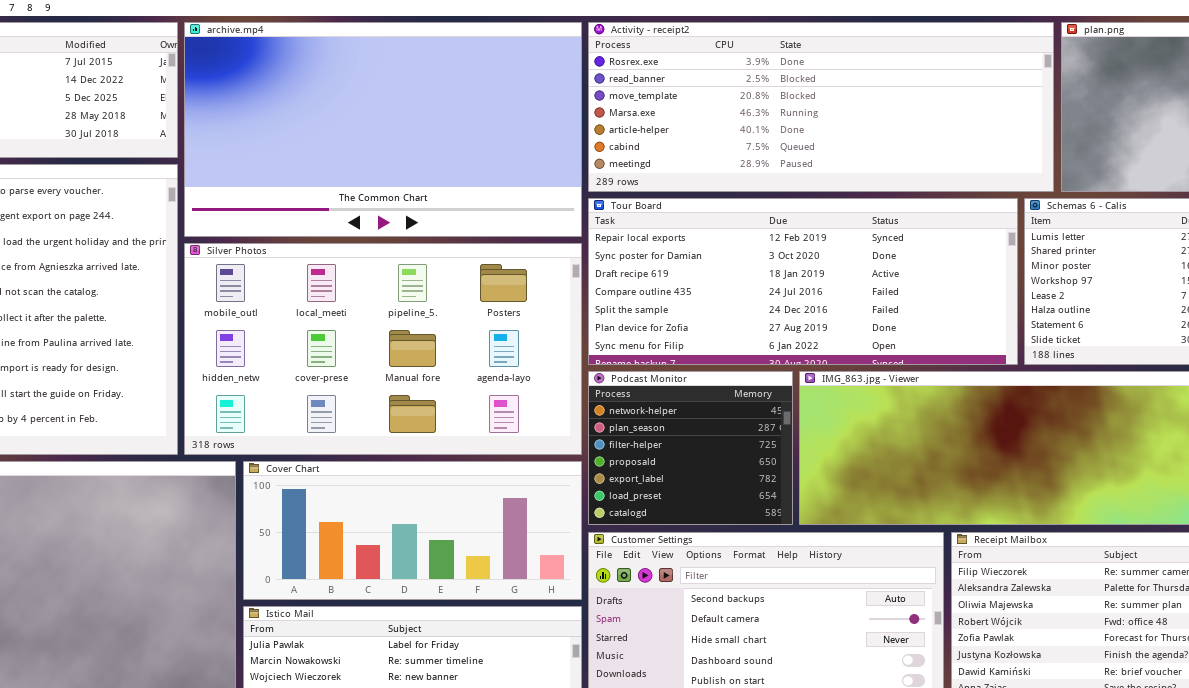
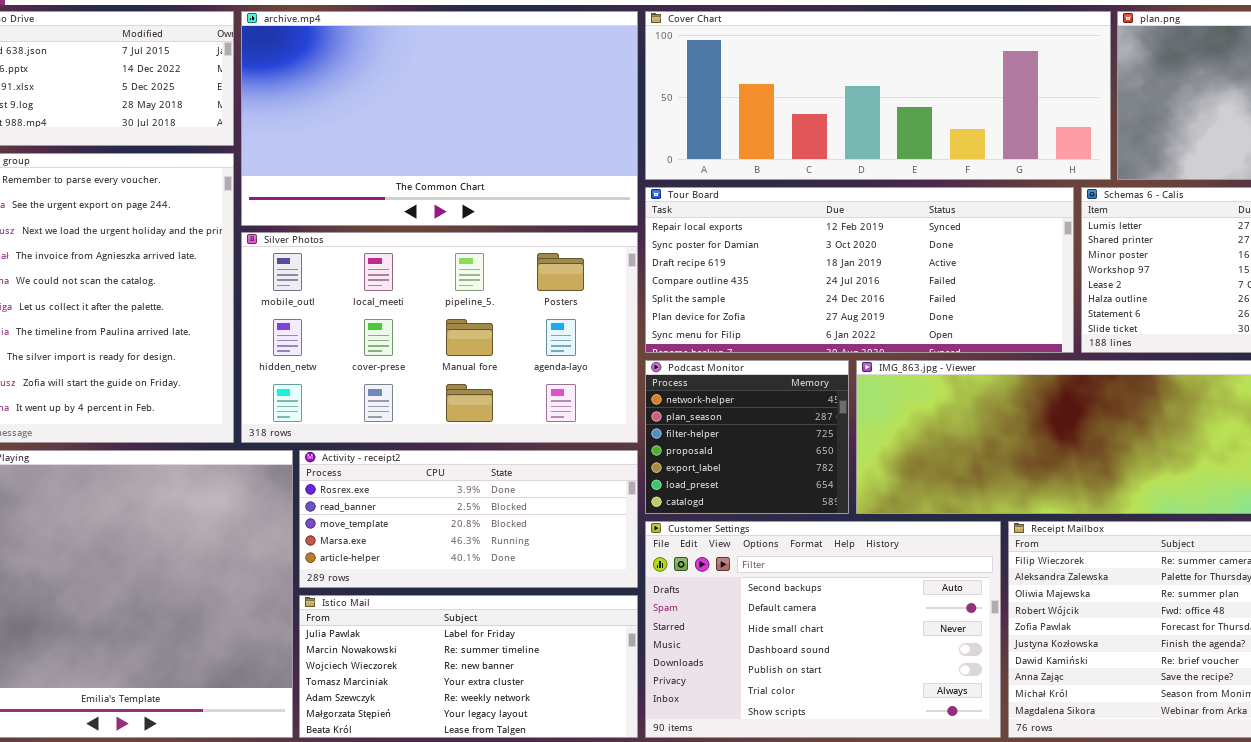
Activity - receipt2: [588,22,1054,192] -> [299,450,638,588], moved, resized
Cover Chart: [243,461,582,600] -> [645,11,1111,180], moved, resized

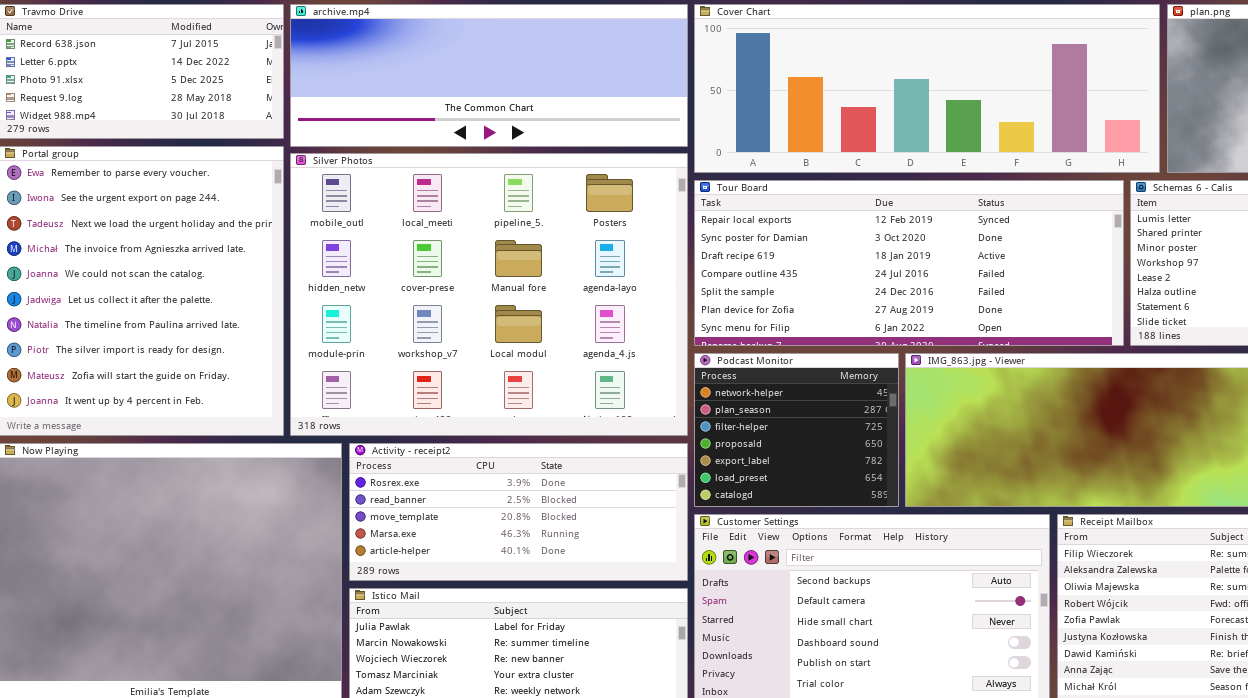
archive.mp4: [241,11,638,226] -> [290,4,688,147], resized
Silver Photos: [241,232,638,443] -> [290,153,688,436], resized

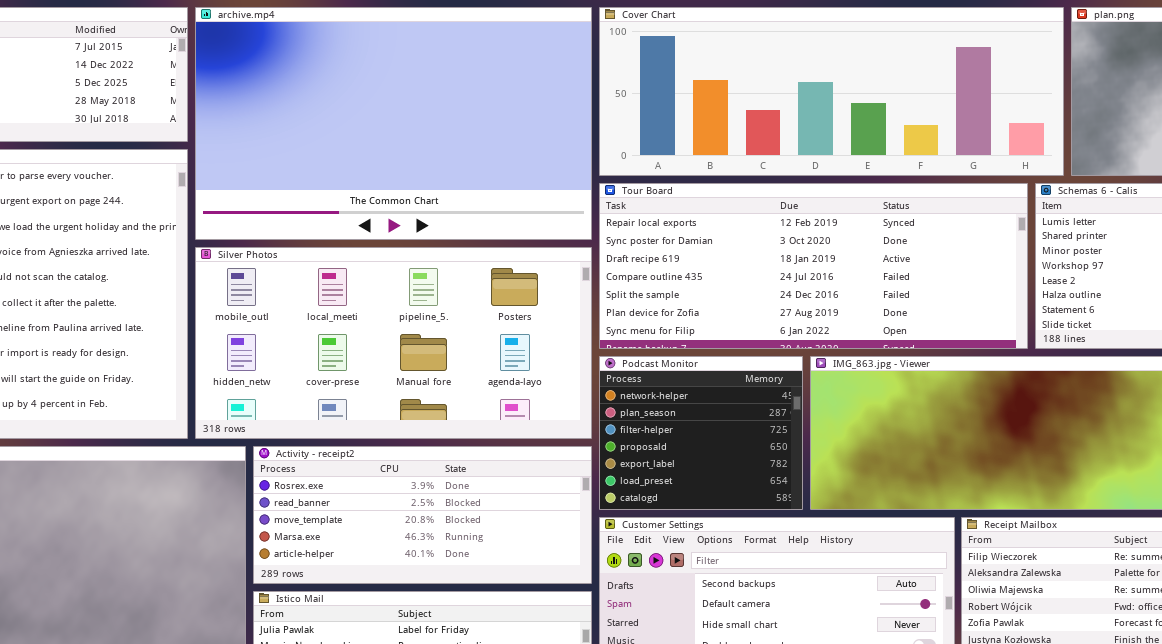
archive.mp4: [290,4,688,147] -> [195,7,592,240], resized
Silver Photos: [290,153,688,436] -> [195,247,592,439], resized

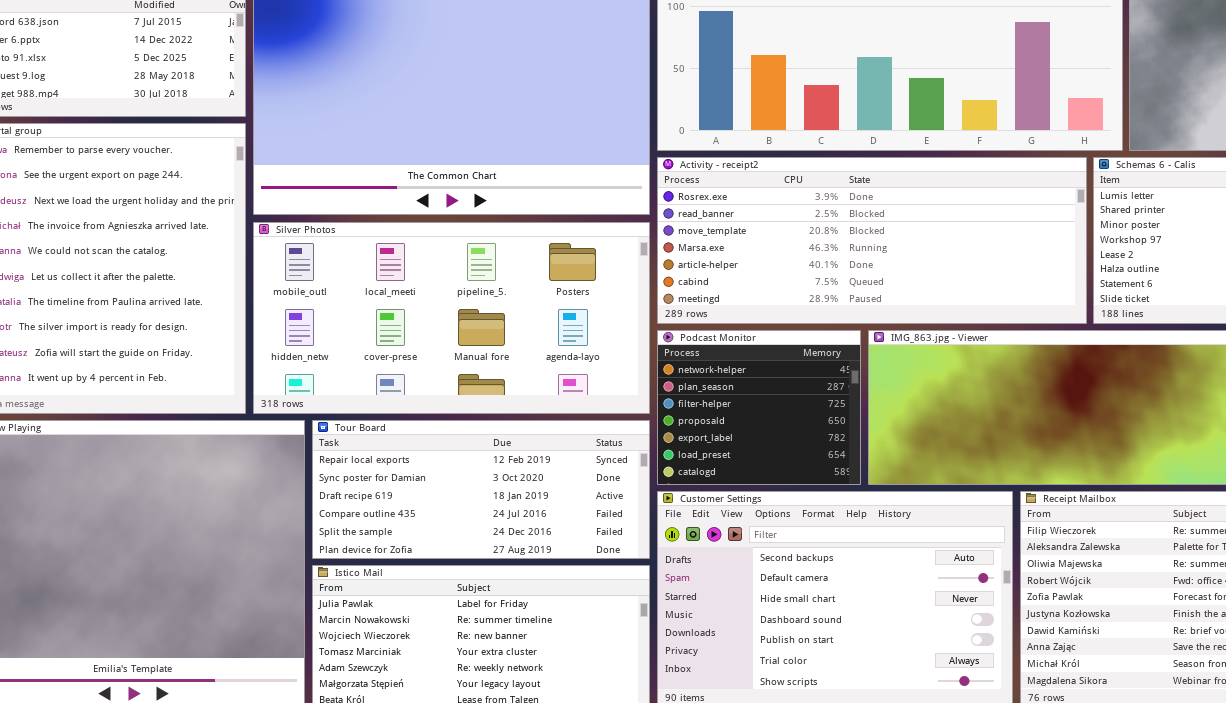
Tour Board: [599,183,1028,349] -> [312,420,650,559], moved, resized
Activity - receipt2: [253,446,592,584] -> [657,157,1087,324], moved, resized

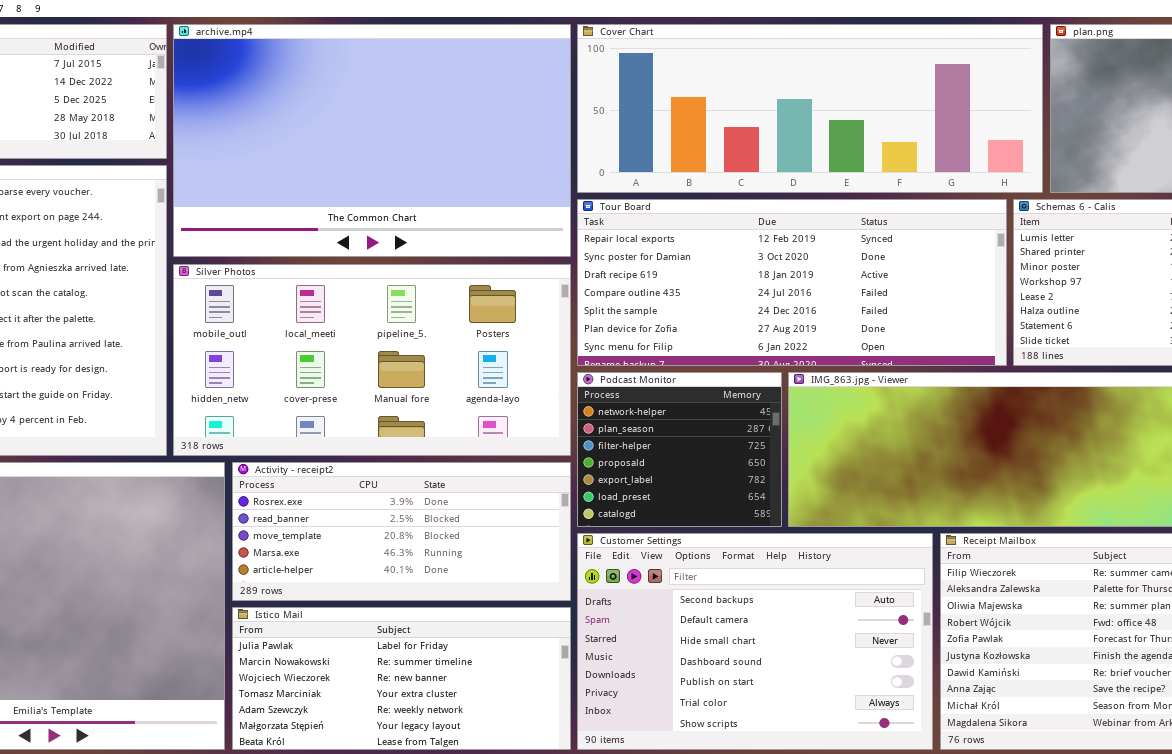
Activity - receipt2: [657,157,1087,324] -> [232,462,571,601], moved, resized
Tour Board: [312,420,650,559] -> [577,199,1007,366], moved, resized

